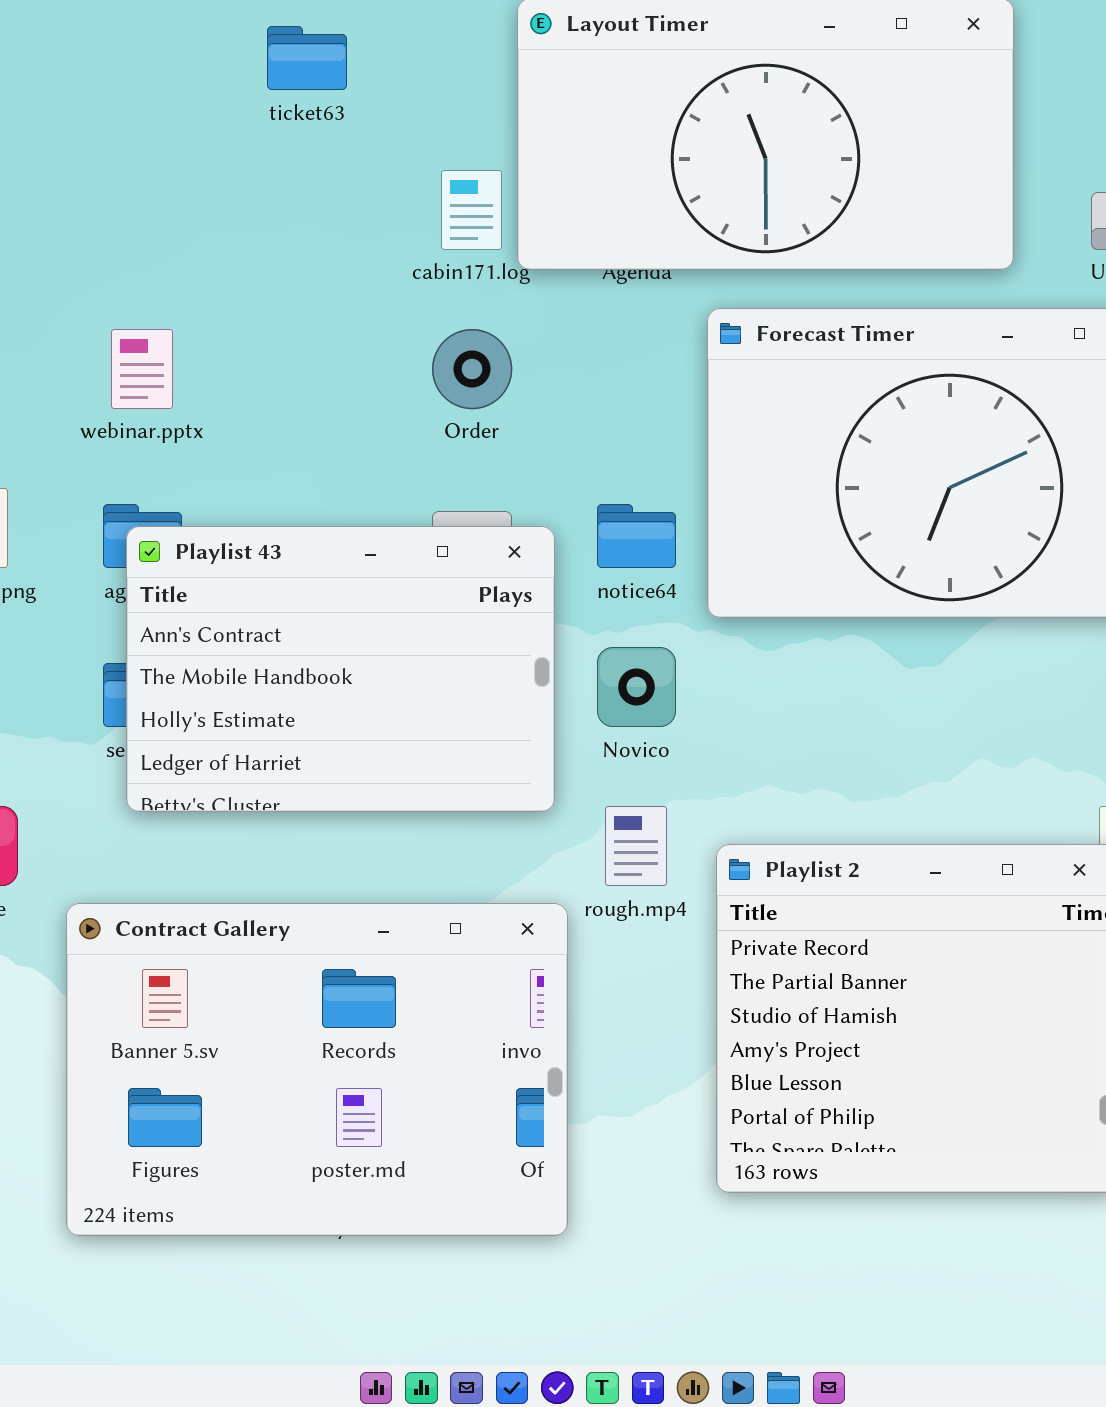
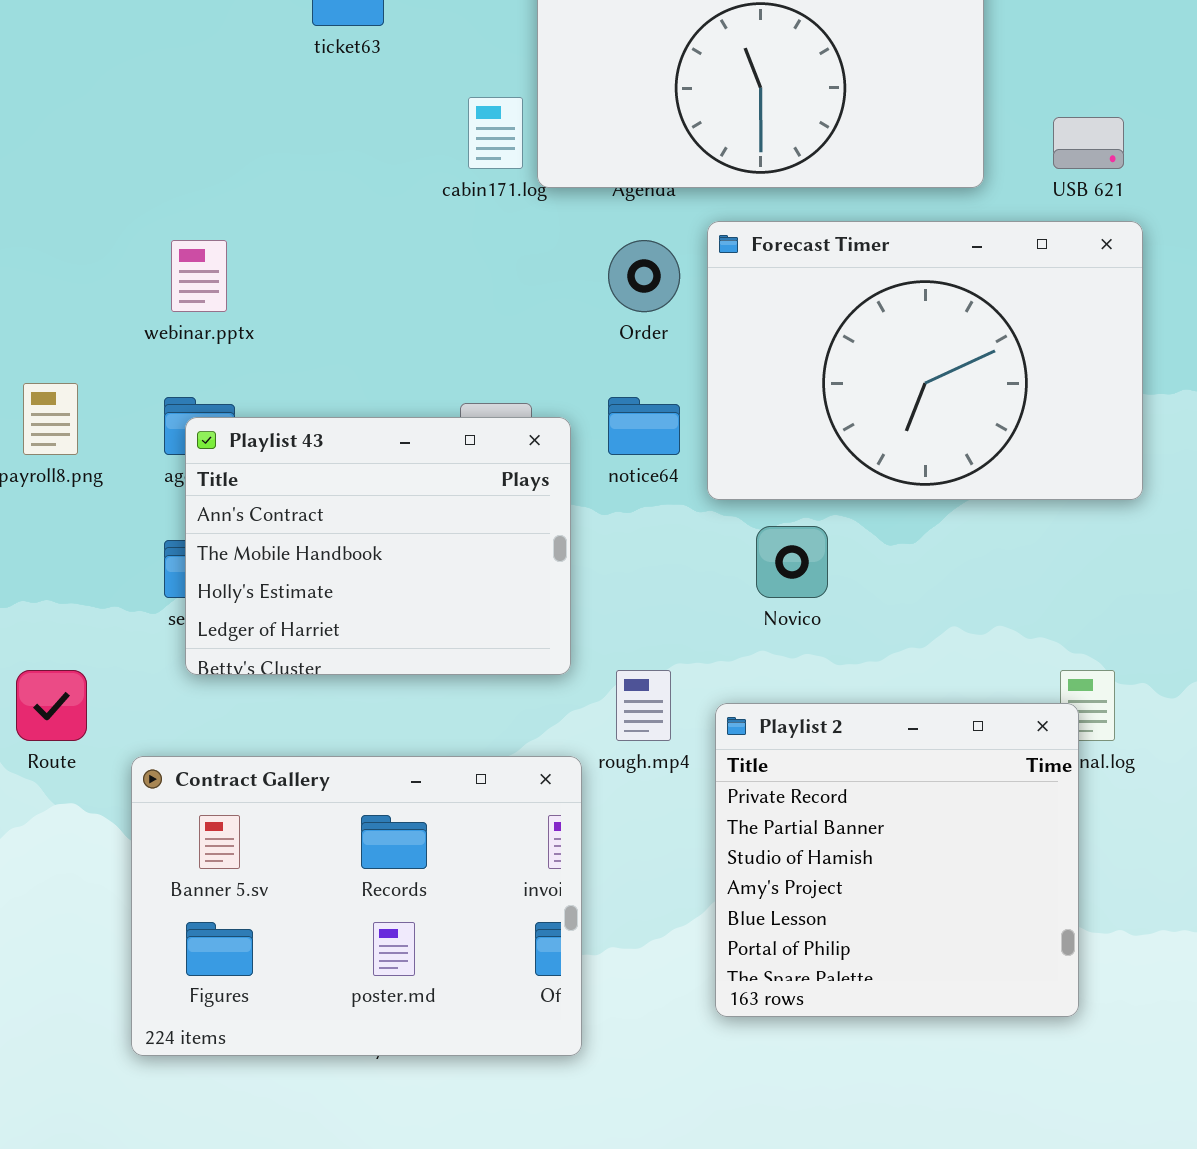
Order: [432,329,512,409] -> [608,240,680,312], moved
Novico: [597,647,676,727] -> [756,526,828,598], moved

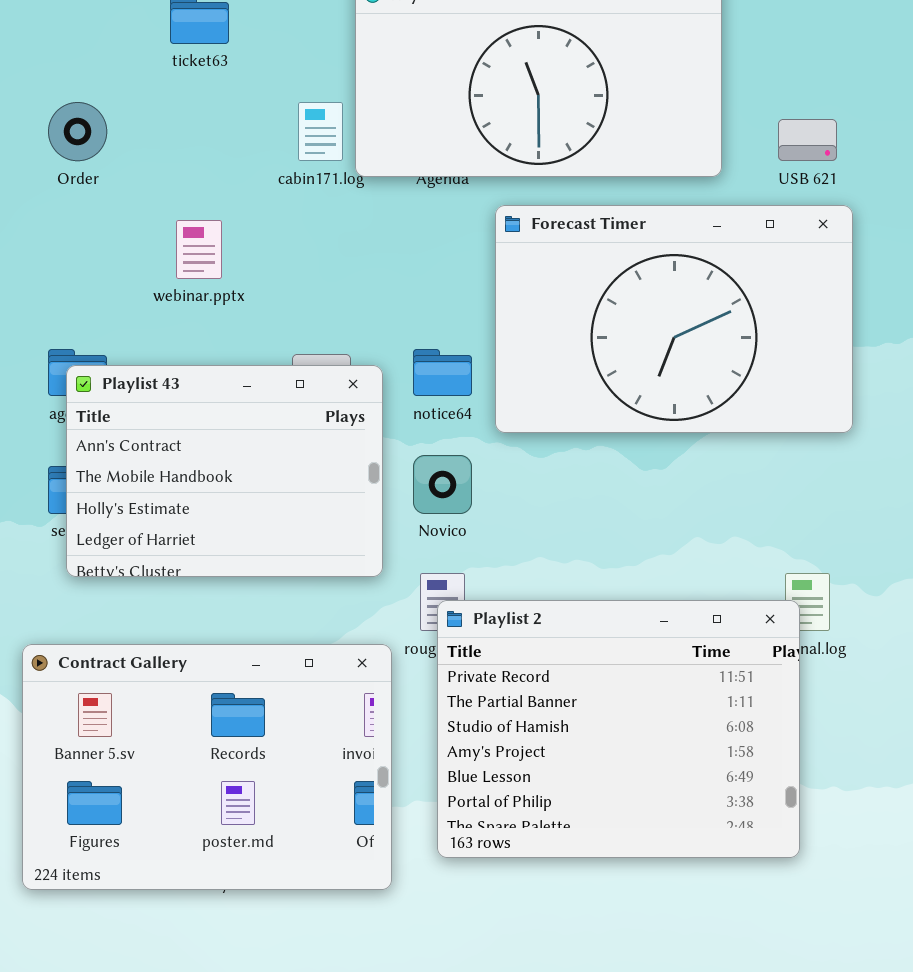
webinar.pptx: [171,240,227,312] -> [176,220,222,279], moved
Order: [608,240,680,312] -> [48,102,107,161], moved
Novico: [756,526,828,598] -> [413,455,472,514], moved
Playlist 2: [715,703,1079,1017] -> [437,600,800,858], resized

